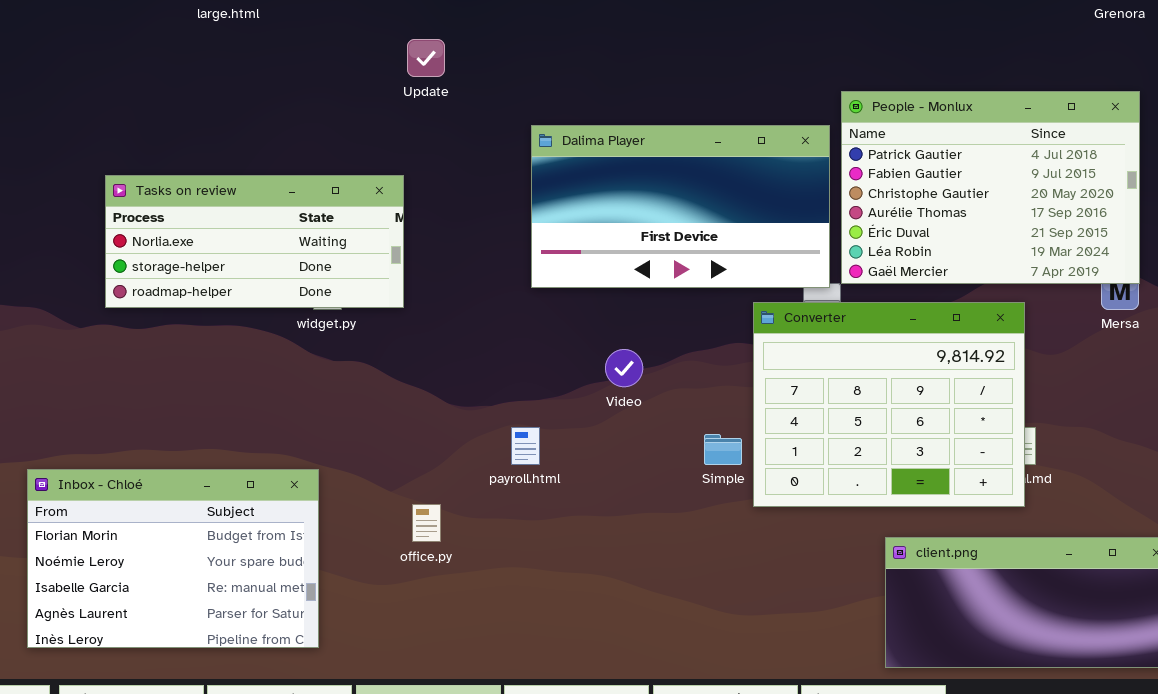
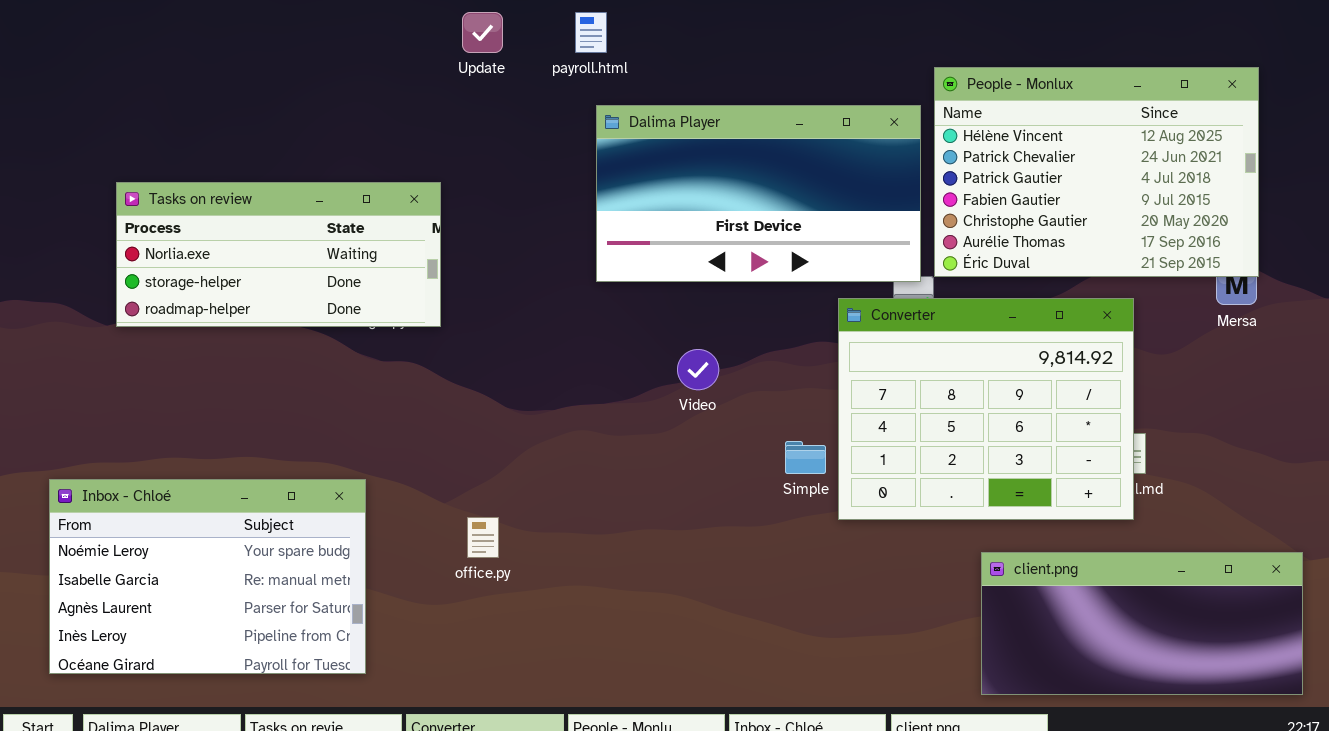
People - Monlux: [841,91,1140,284] -> [934,67,1259,277], scrolled up 2 rows
Tasks on review: [105,175,404,308] -> [116,182,441,327], moved
payroll.html: [511,427,540,465] -> [575,12,607,53], moved
Inbox - Chloé: [27,469,319,648] -> [49,479,366,674], scrolled down 1 row

